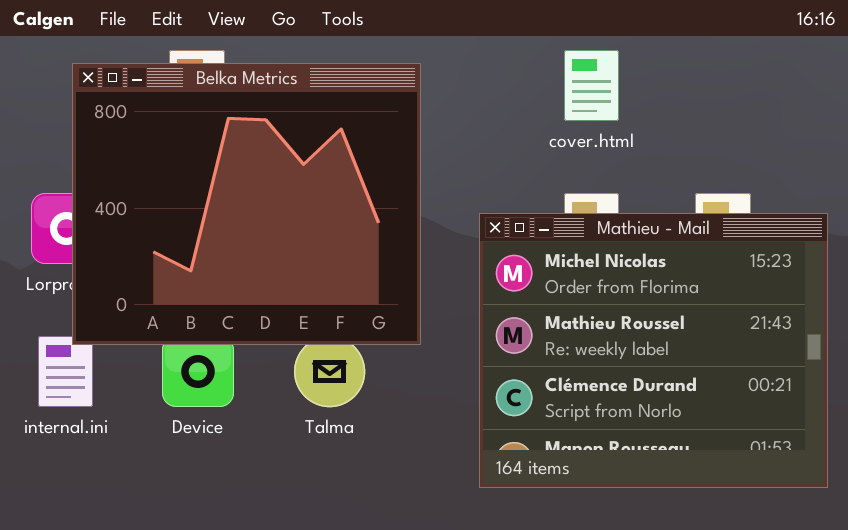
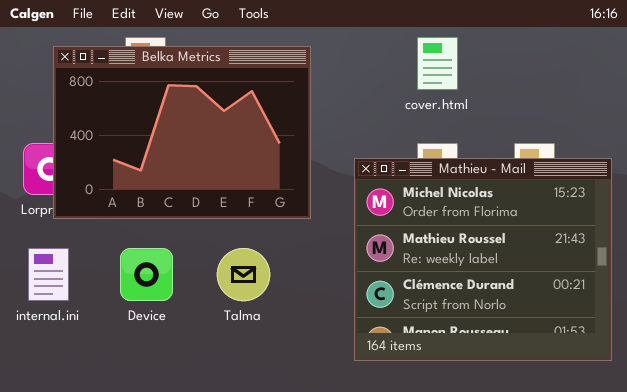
Belka Metrics: [72,63,421,345] -> [53,46,311,219], resized

